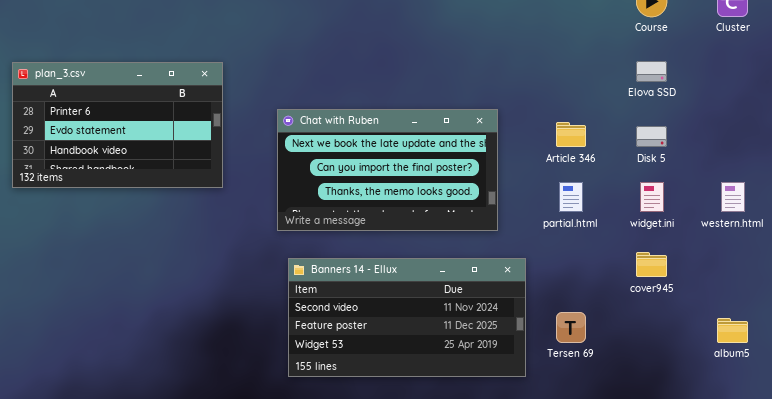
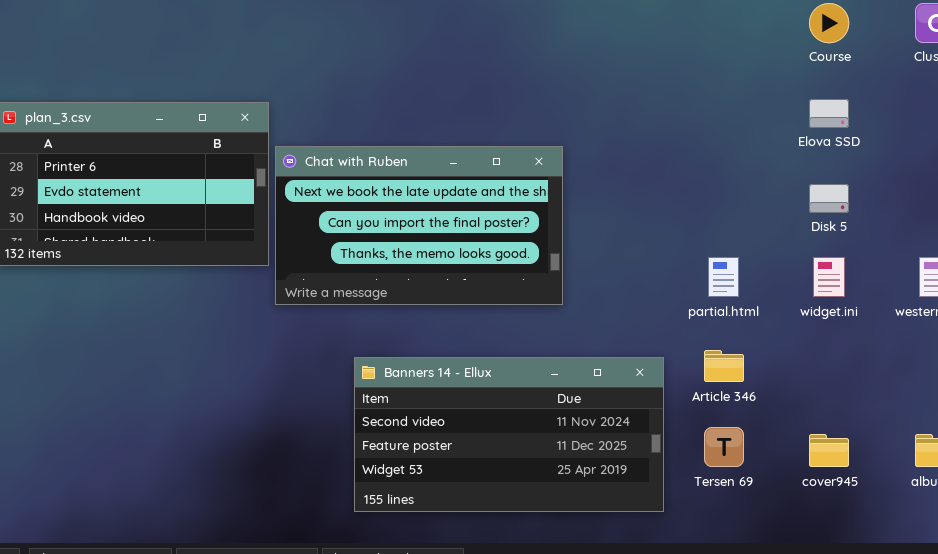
Chat with Ruben: [277,109,498,231] -> [275,146,563,305], moved
Article 346: [556,122,586,147] -> [704,350,744,382], moved
cover945: [636,252,667,277] -> [809,434,849,467], moved

